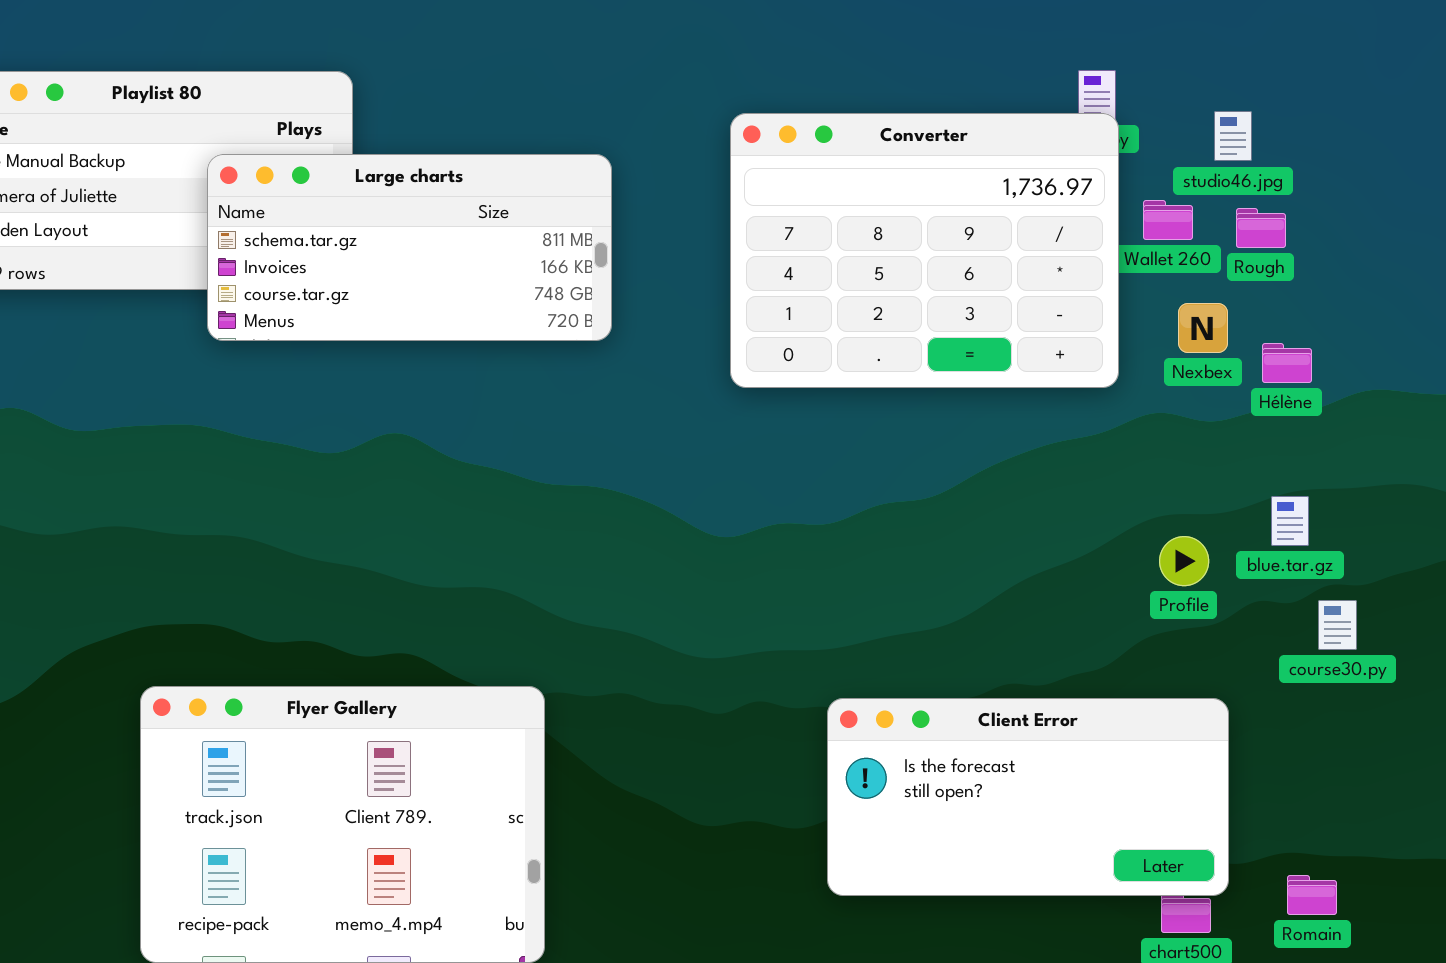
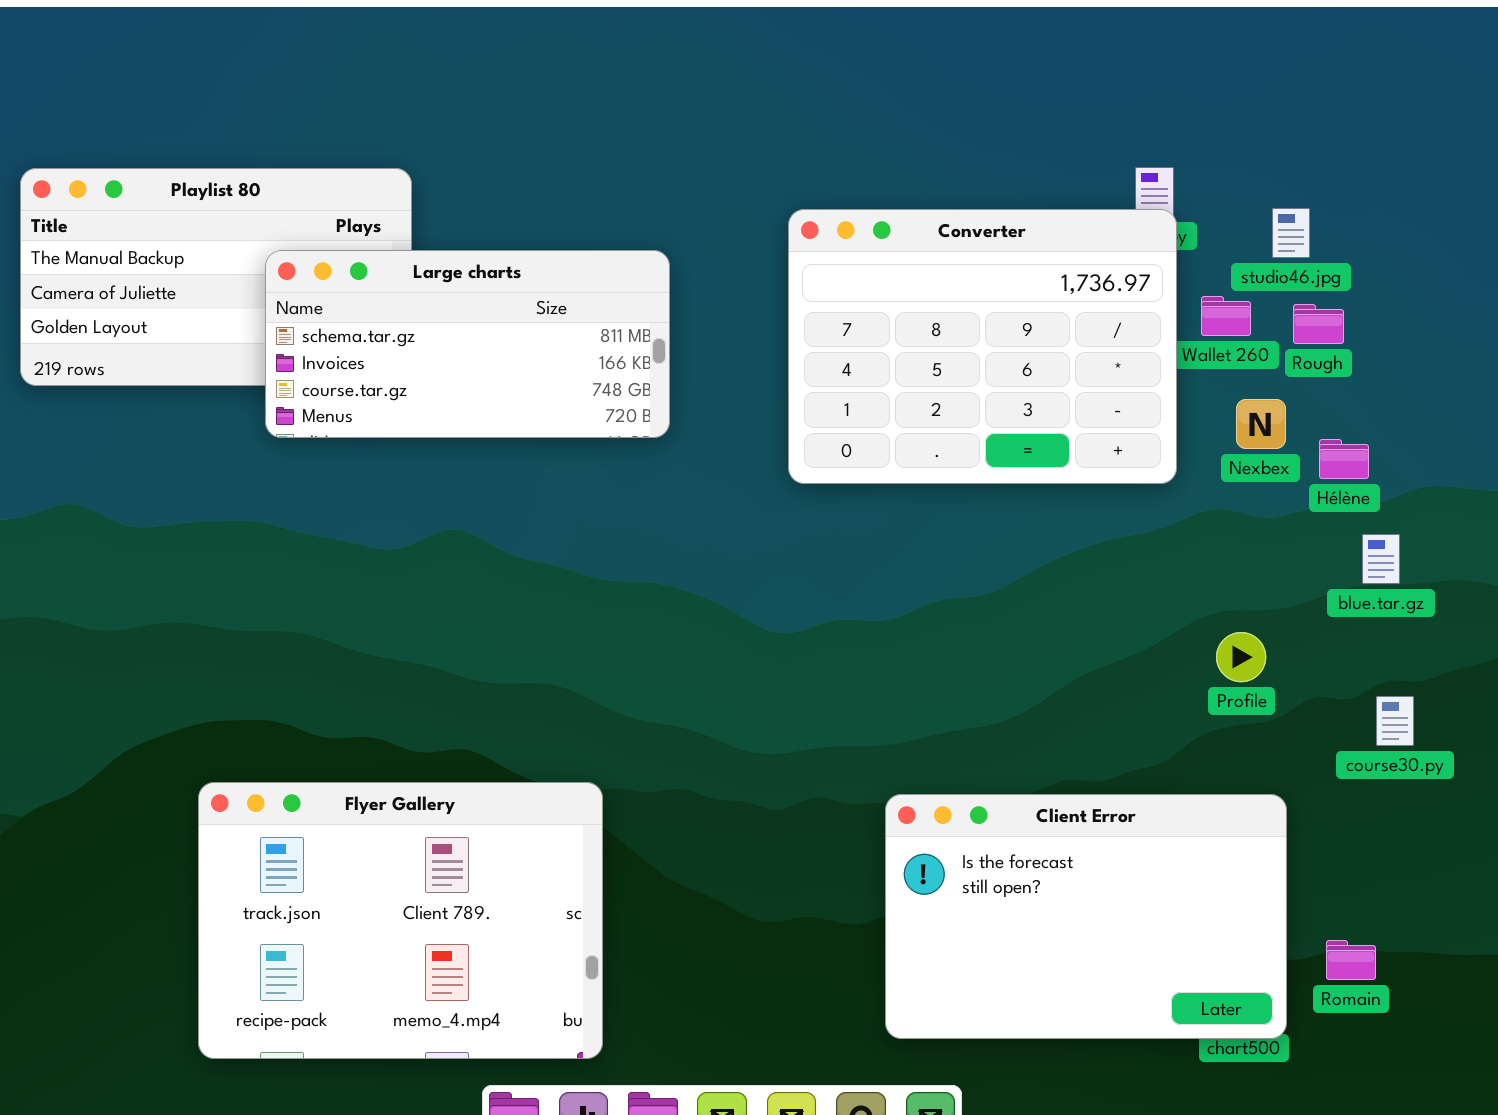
blue.tar.gz: [1271,496,1309,546] -> [1362,534,1400,584], moved
Client Error: [827,698,1229,896] -> [885,794,1287,1039], resized
Romain: [1287,875,1337,915] -> [1326,940,1376,980], moved

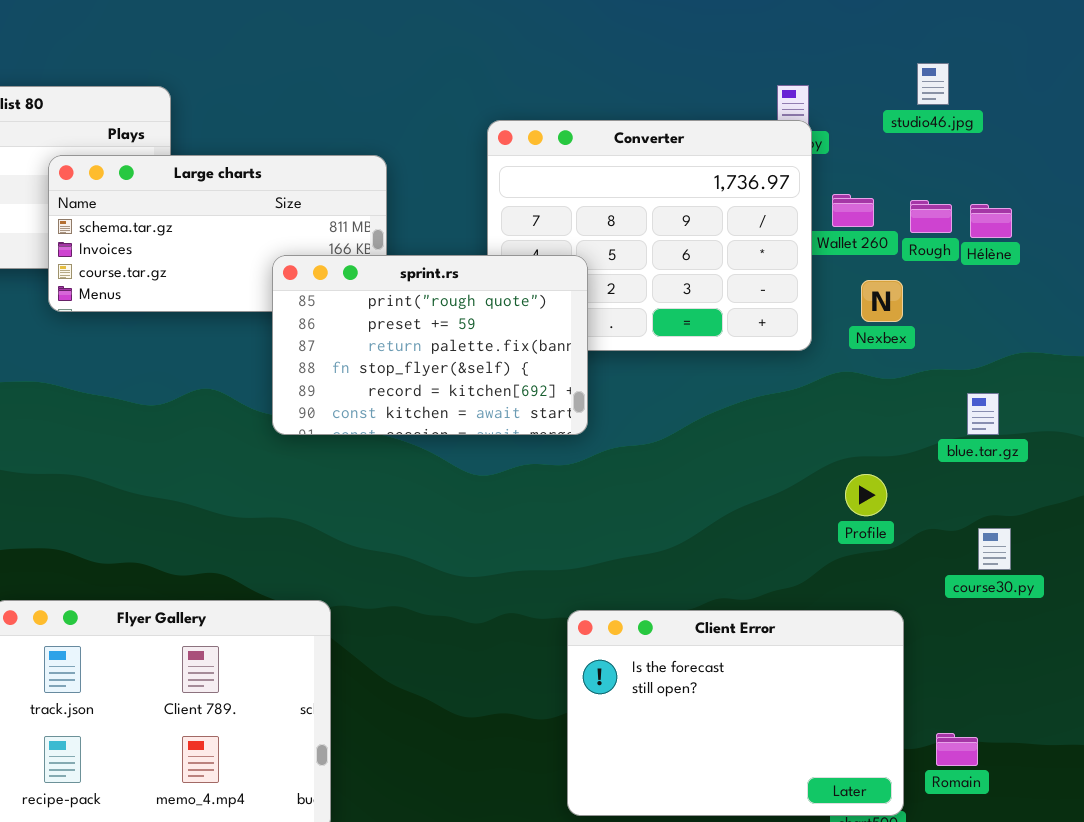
studio46.jpg: [1272,208,1310,258] -> [917,63,949,105], moved
sprint.rs: none -> [272,255,588,435], opened
Hélène: [1319,439,1369,479] -> [970,204,1012,238], moved

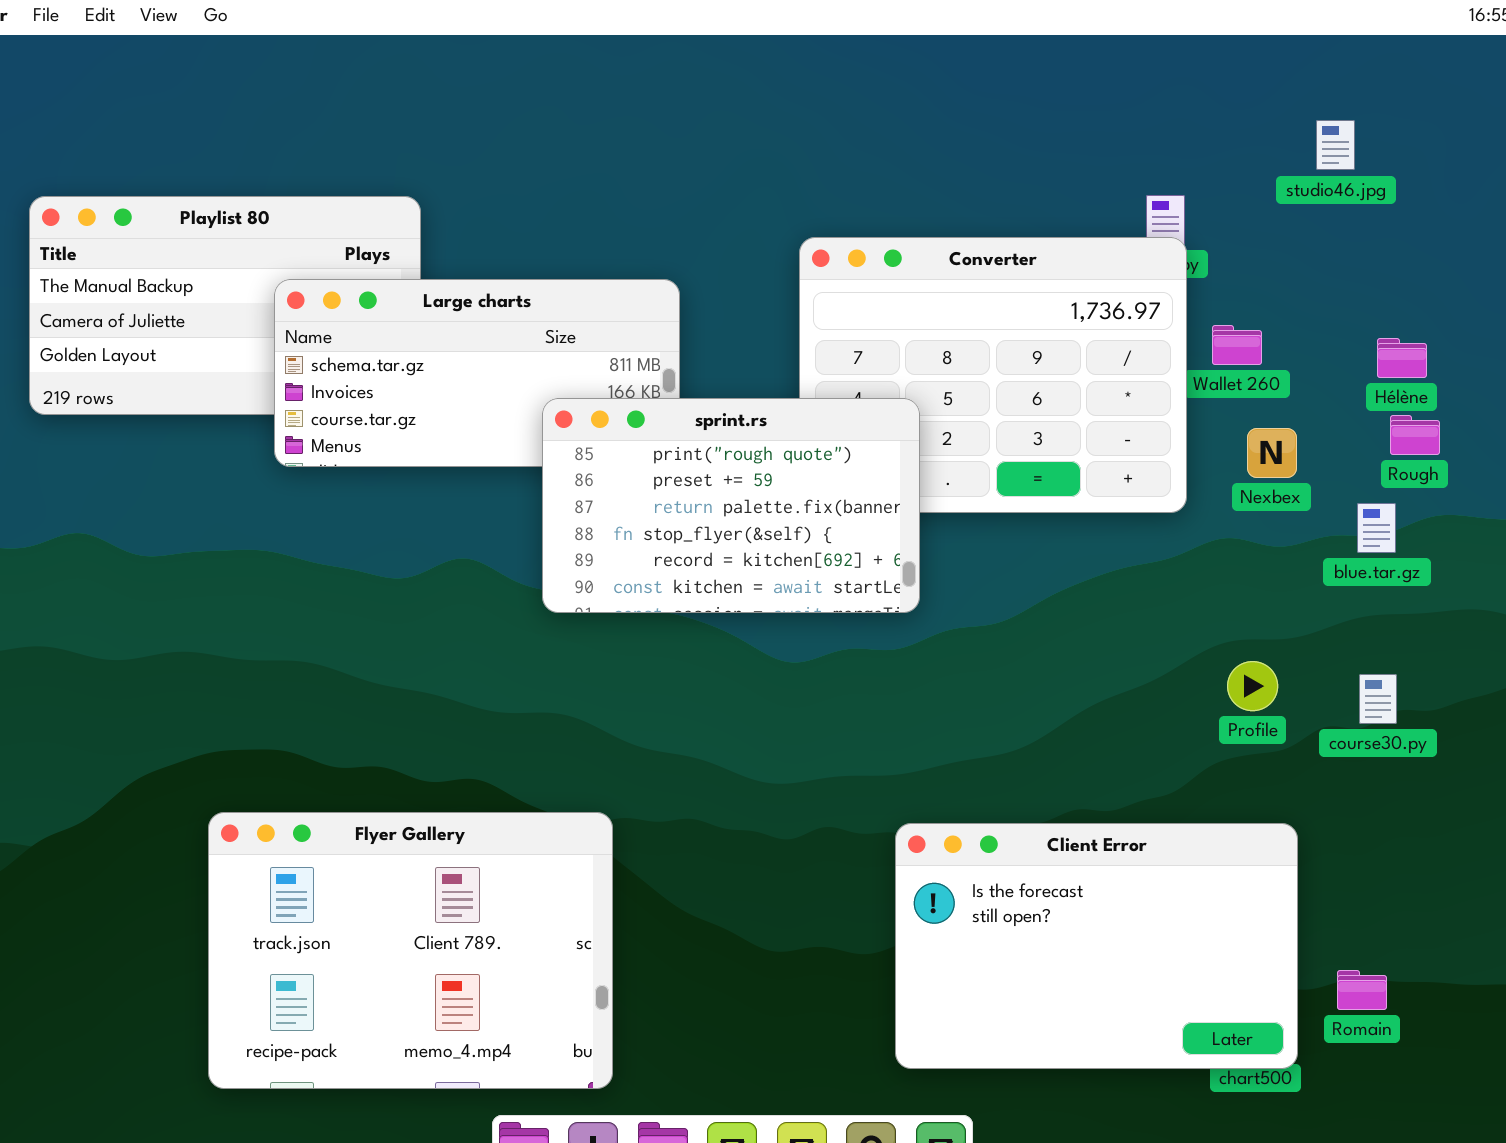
studio46.jpg: [917,63,949,105] -> [1316,120,1355,170], moved
Rough: [910,200,952,233] -> [1390,415,1440,455], moved
blue.tar.gz: [967,393,999,435] -> [1357,503,1396,553], moved
course30.py: [978,528,1011,570] -> [1359,674,1397,724], moved

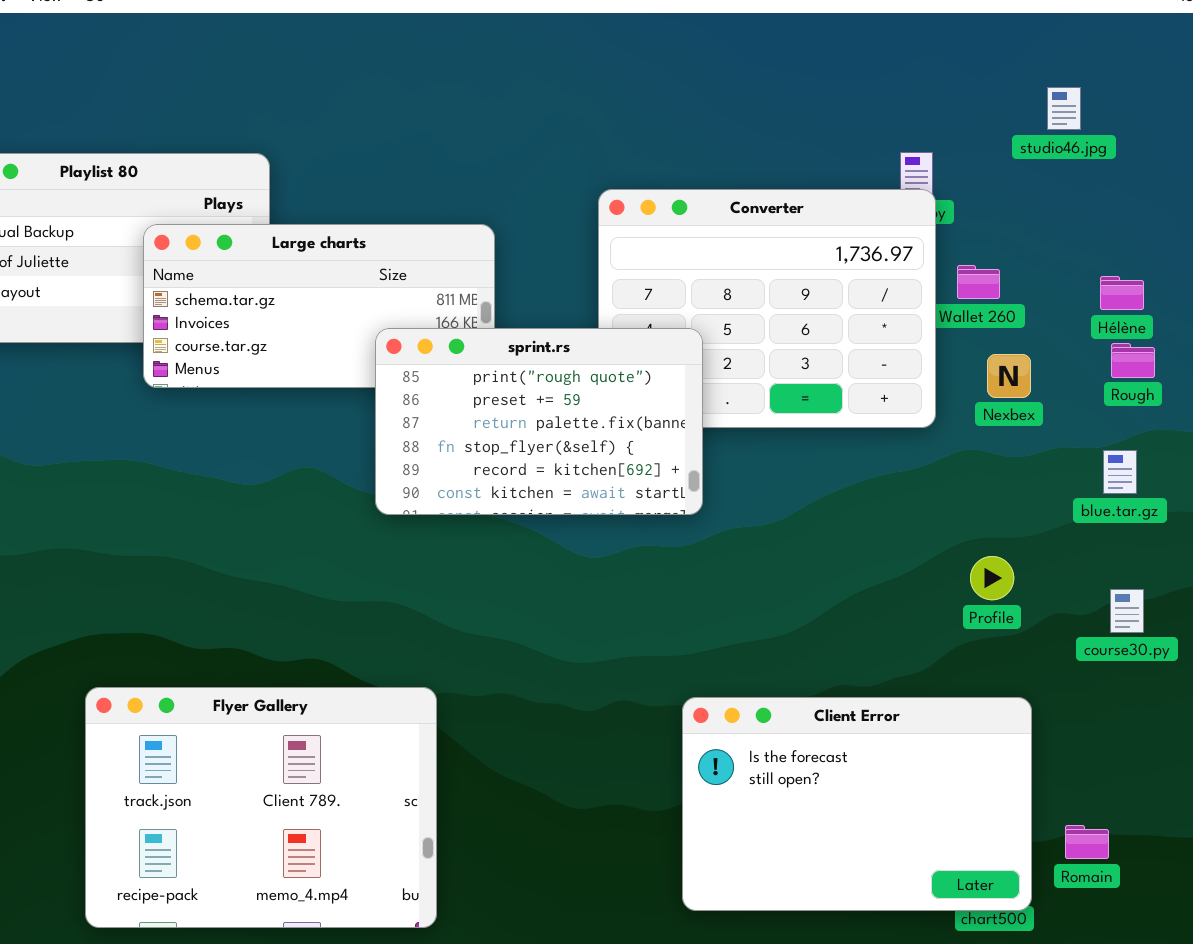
blue.tar.gz: [1357,503,1396,553] -> [1103,450,1137,494], moved
course30.py: [1359,674,1397,724] -> [1110,589,1144,633], moved

